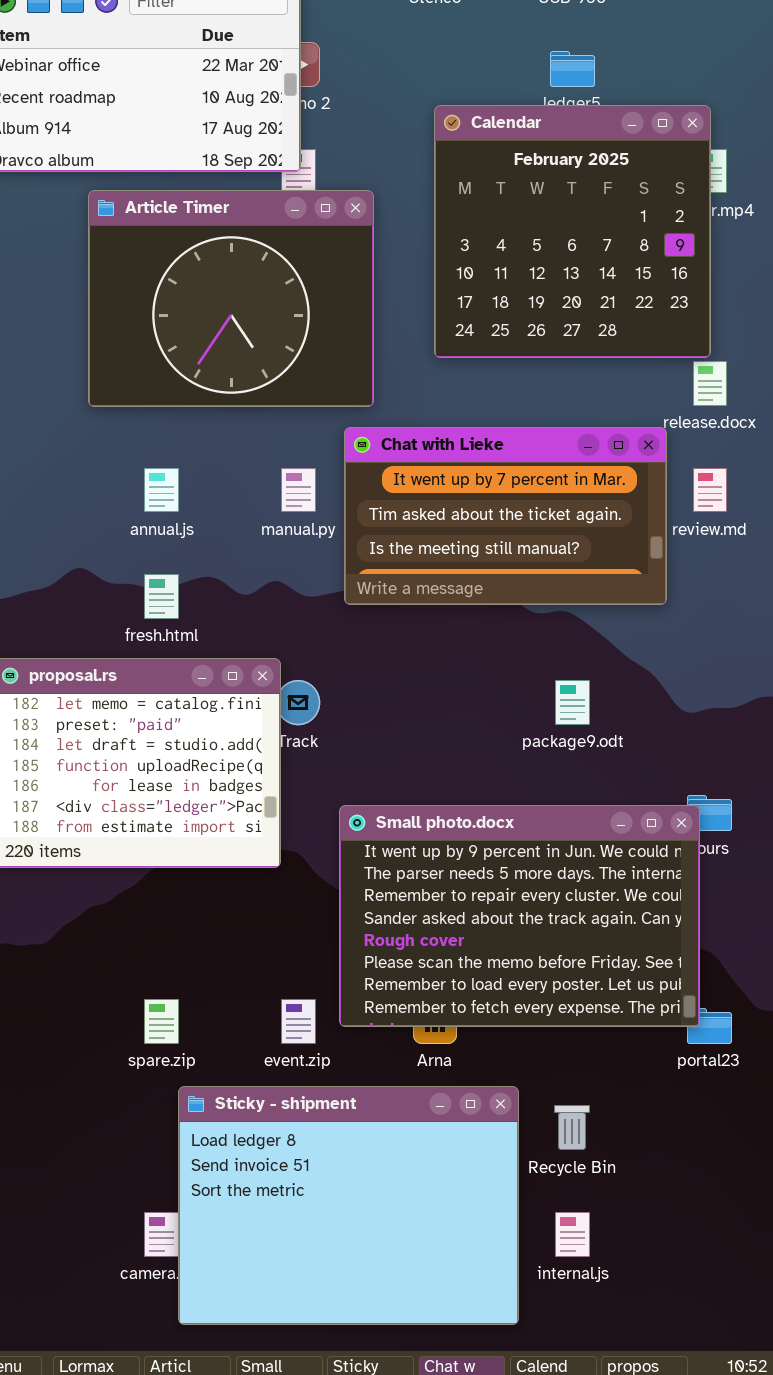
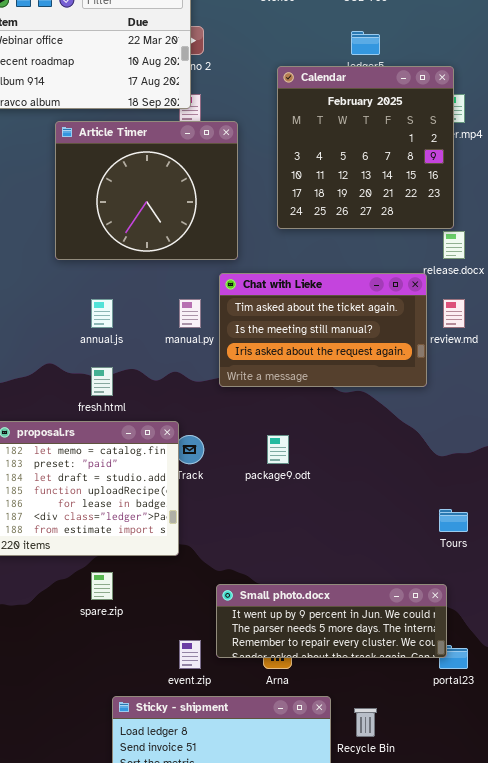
Chat with Lieke: [344,427,667,605] -> [219,273,427,387], scrolled down 1 row
package9.odt: [555,680,590,725] -> [267,435,289,464], moved
Small photo.docx: [339,805,700,1027] -> [216,584,447,658], resized
spare.zip: [144,999,179,1044] -> [91,572,113,600], moved

